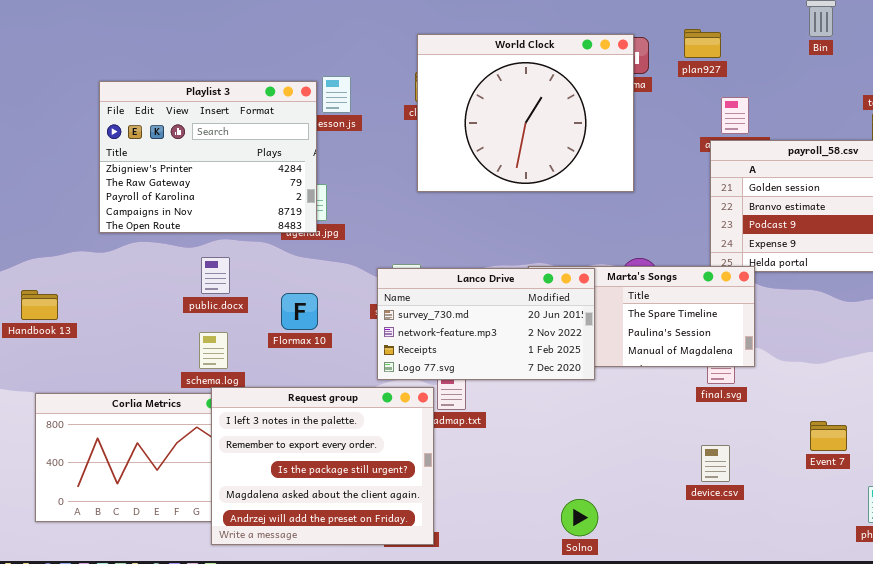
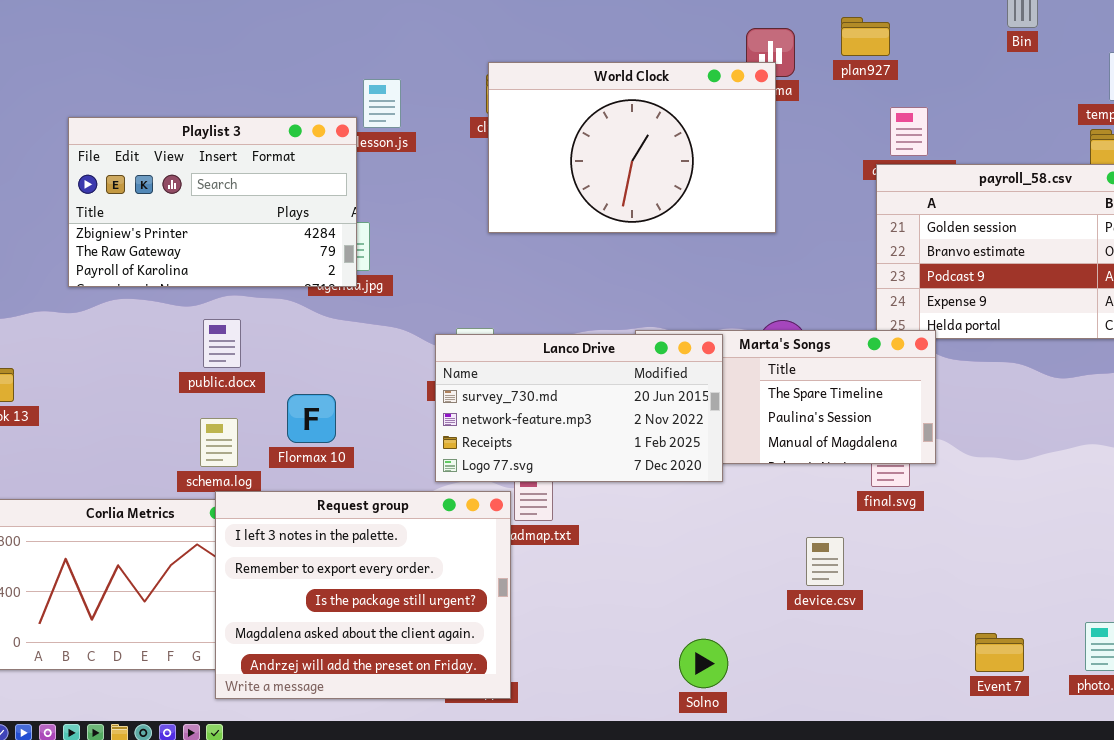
World Clock: [417,34,634,192] -> [488,62,776,233], resized
Playlist 3: [99,81,317,233] -> [68,117,357,287], resized
Flormax 10: [281,293,318,330] -> [287,394,336,443], moved
Event 7: [810,421,847,451] -> [975,633,1024,672], moved
device.csv: [701,445,730,482] -> [806,537,844,586], moved

